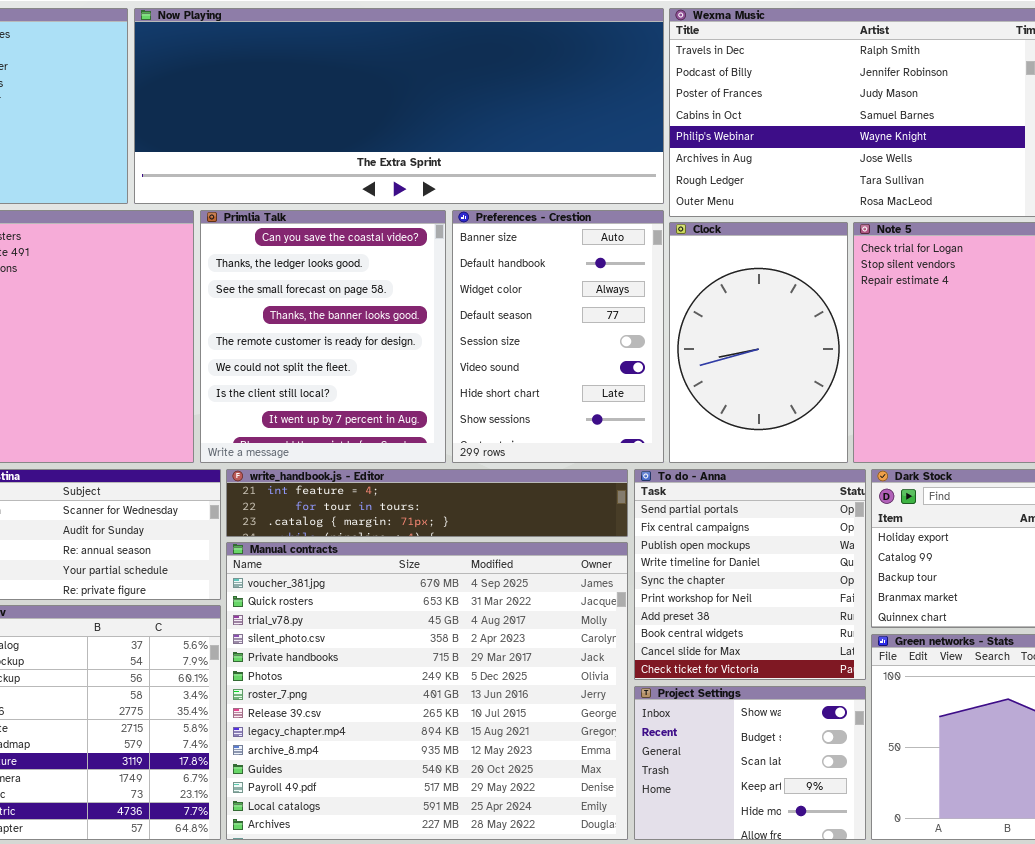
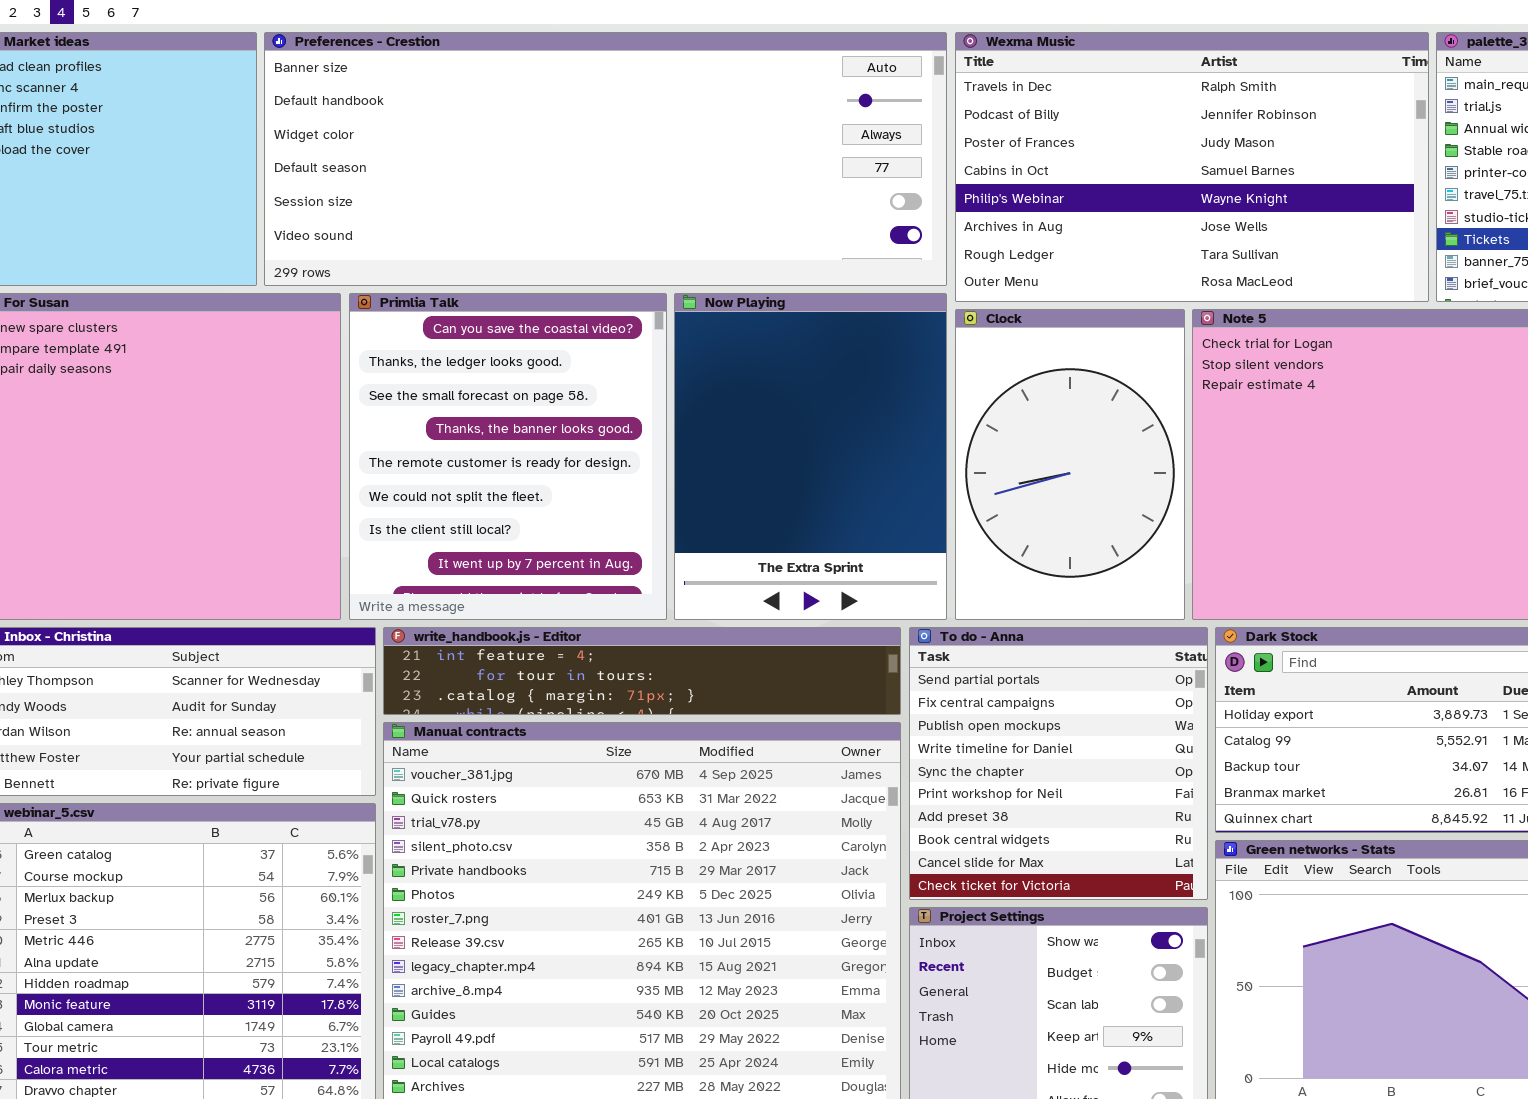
Now Playing: [134,8,664,204] -> [674,293,947,620], moved, resized
Preferences - Crestion: [452,210,664,463] -> [264,32,947,286], moved, resized

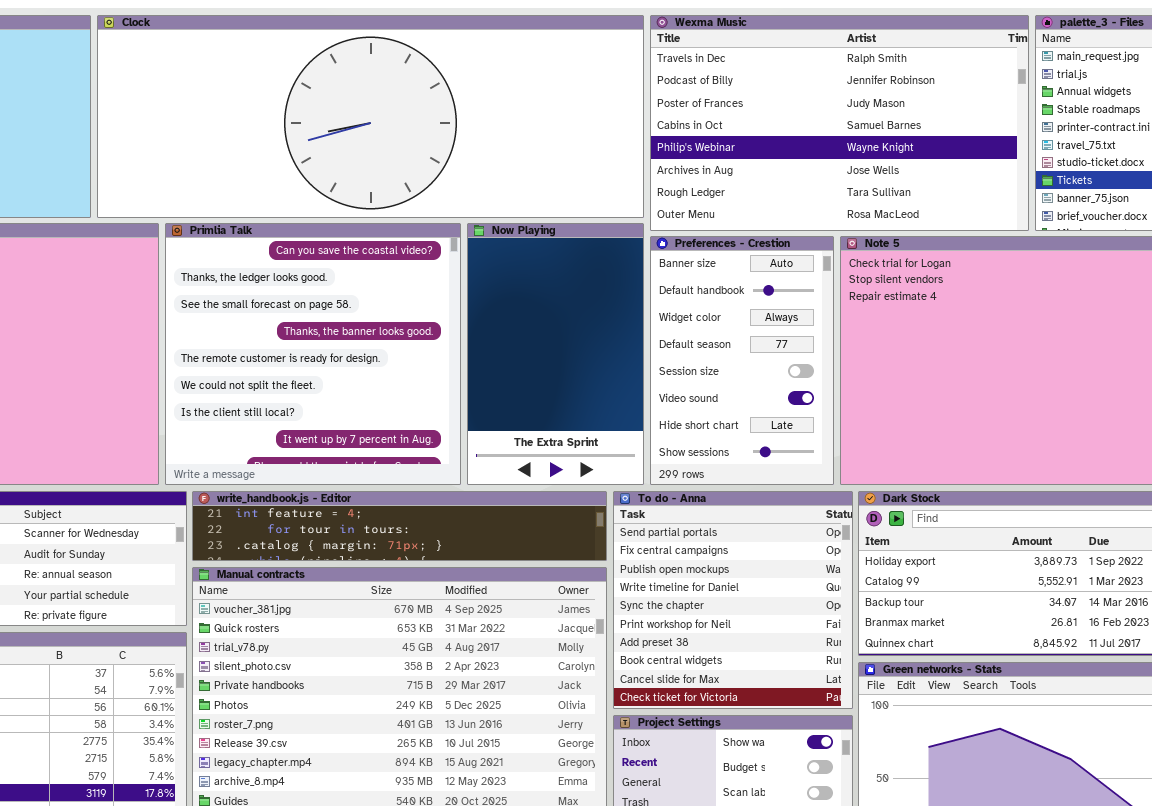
Preferences - Crestion: [264,32,947,286] -> [650,236,834,485], moved, resized
Primlia Talk: [349,293,667,620] -> [165,223,461,485], resized
Now Playing: [674,293,947,620] -> [467,223,644,485], resized
Clock: [955,309,1185,620] -> [97,15,644,218], moved, resized

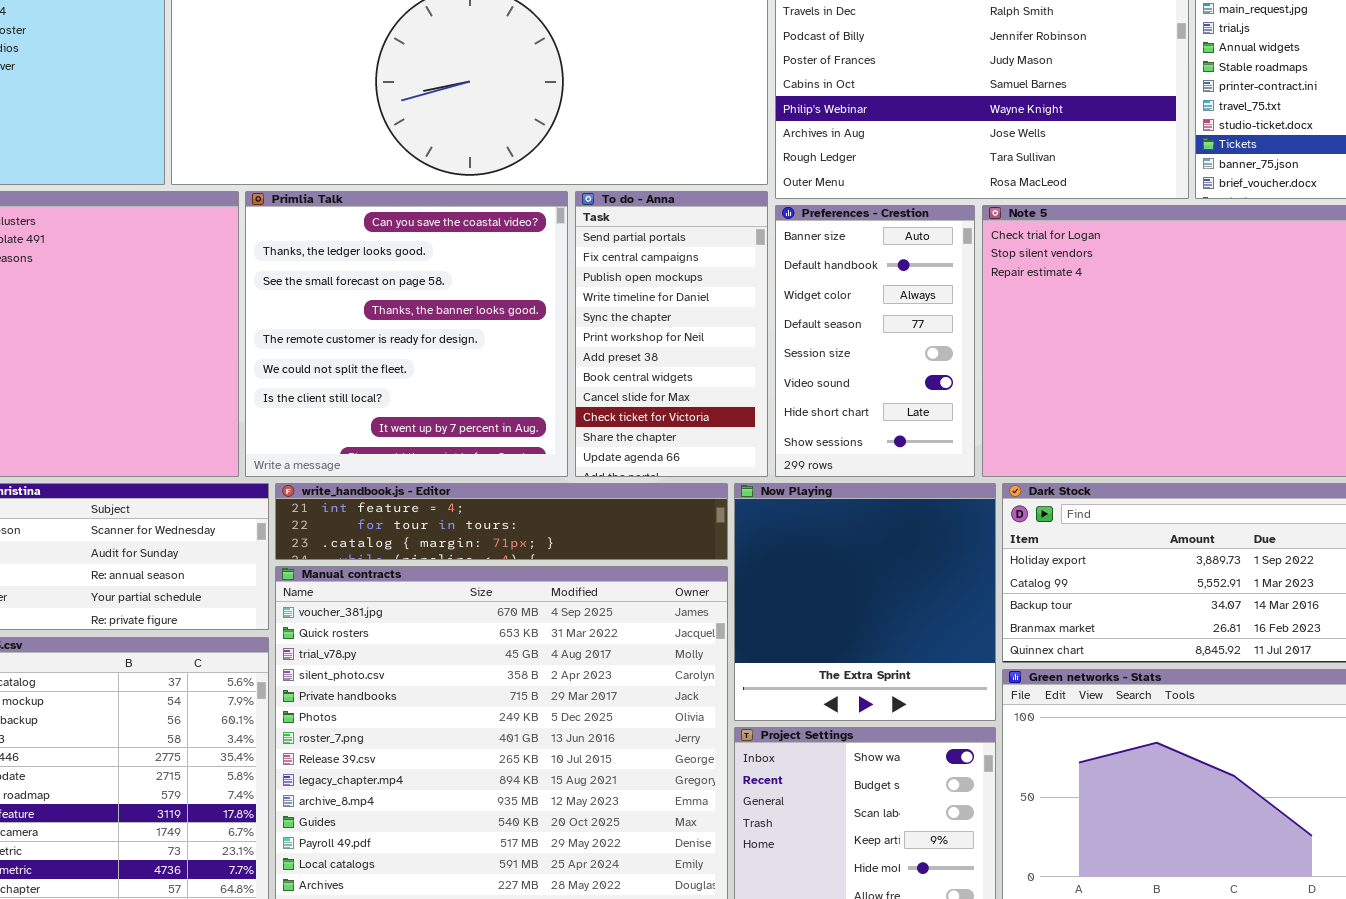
Now Playing: [467,223,644,485] -> [734,483,996,721], moved, resized
To do - Anna: [613,491,853,709] -> [575,191,768,477], moved, resized

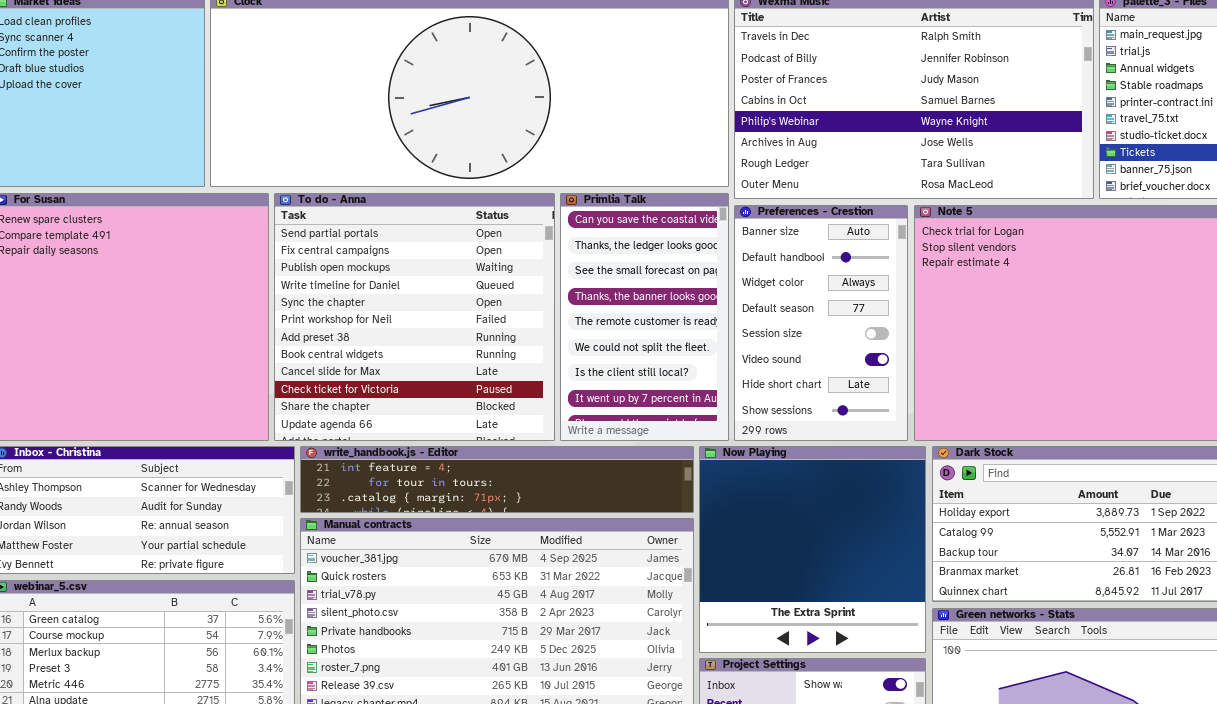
Primlia Talk: [245,191,568,477] -> [560,193,729,441], moved, resized
To do - Anna: [575,191,768,477] -> [274,193,555,441], moved, resized

